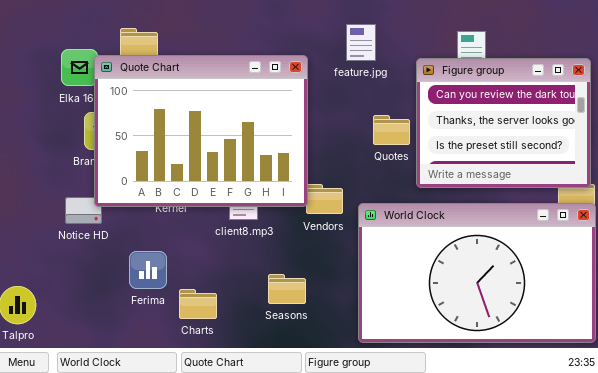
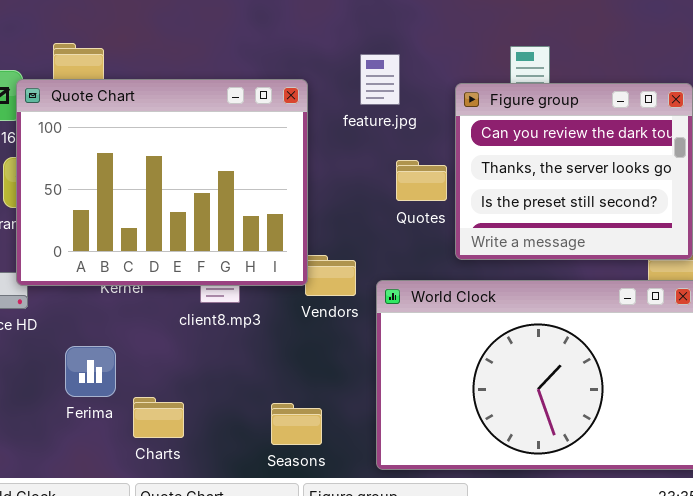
feature.jpg: [346,24,376,61] -> [360,54,400,105], moved
Seasons: [268,274,306,304] -> [271,403,322,445], moved

